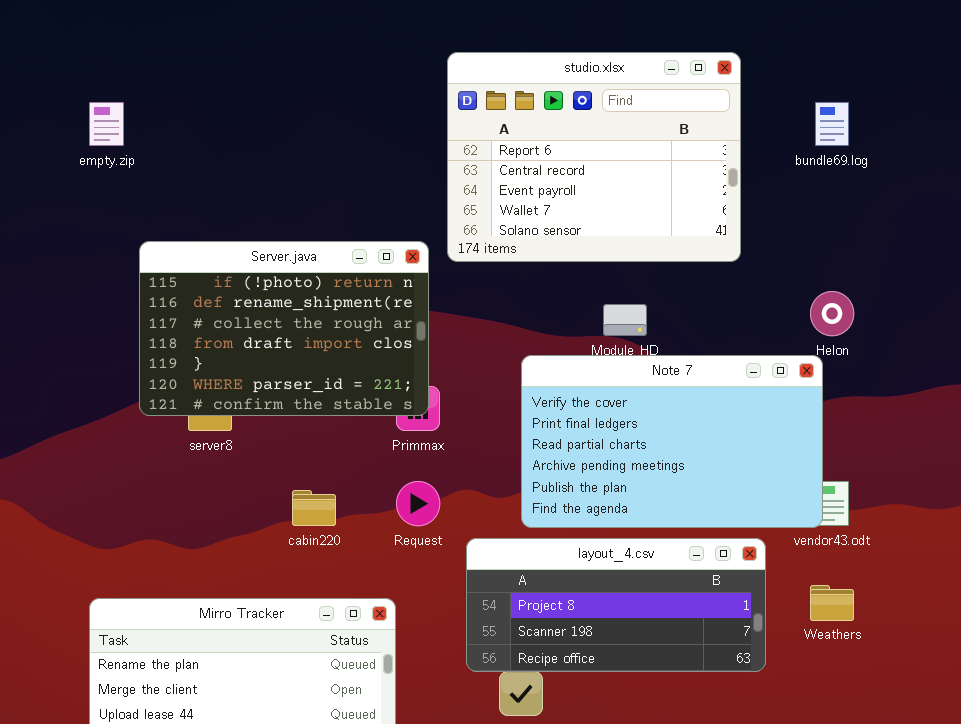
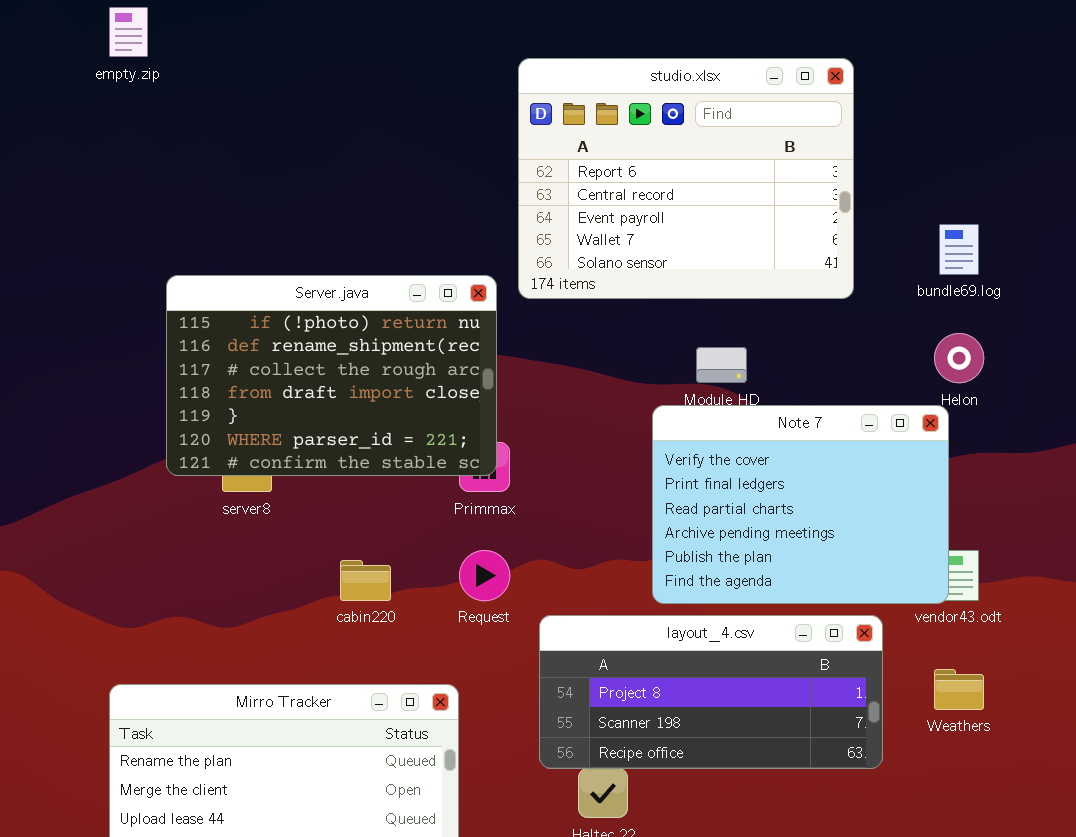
empty.zip: [89,102,124,146] -> [109,7,148,57], moved
bundle69.log: [815,102,849,146] -> [939,224,979,275], moved
Note 7: [521,355,823,528] -> [652,405,949,604], resized

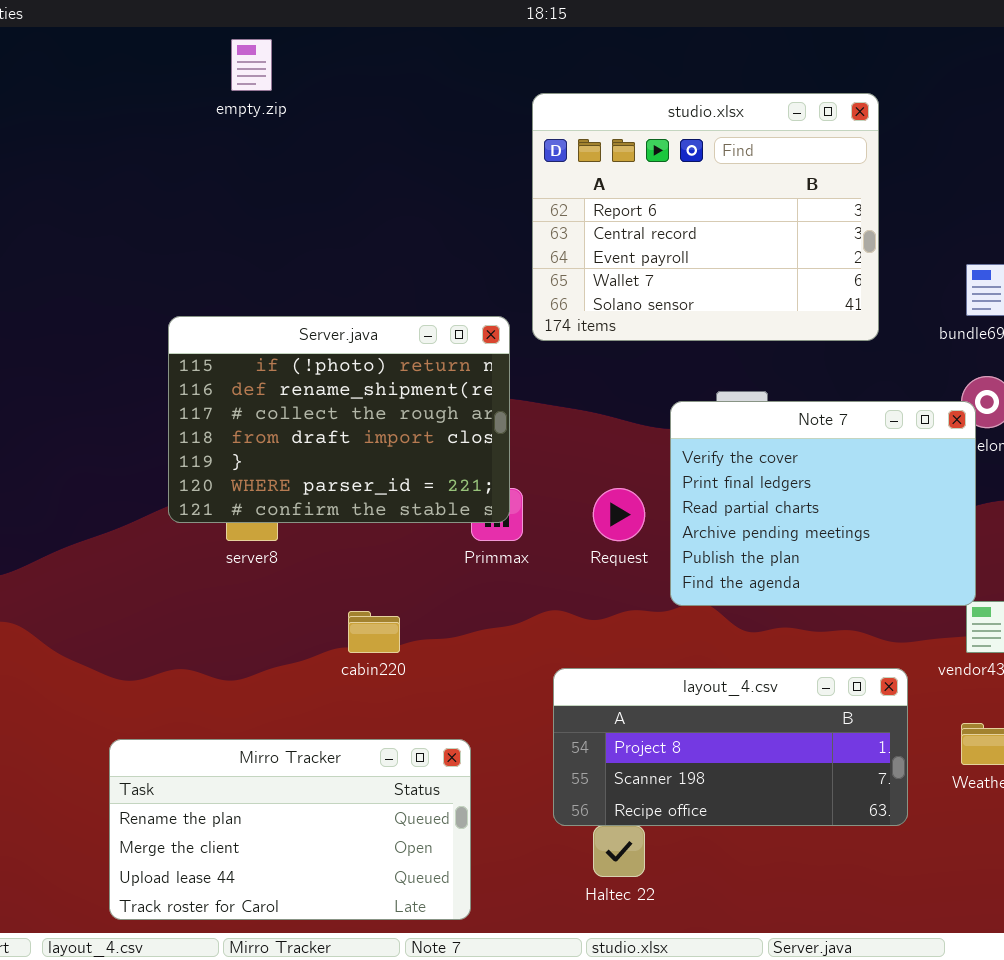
empty.zip: [109,7,148,57] -> [231,39,272,91], moved
Note 7: [652,405,949,604] -> [670,401,976,606], moved
Request: [459,550,510,601] -> [593,488,645,541], moved

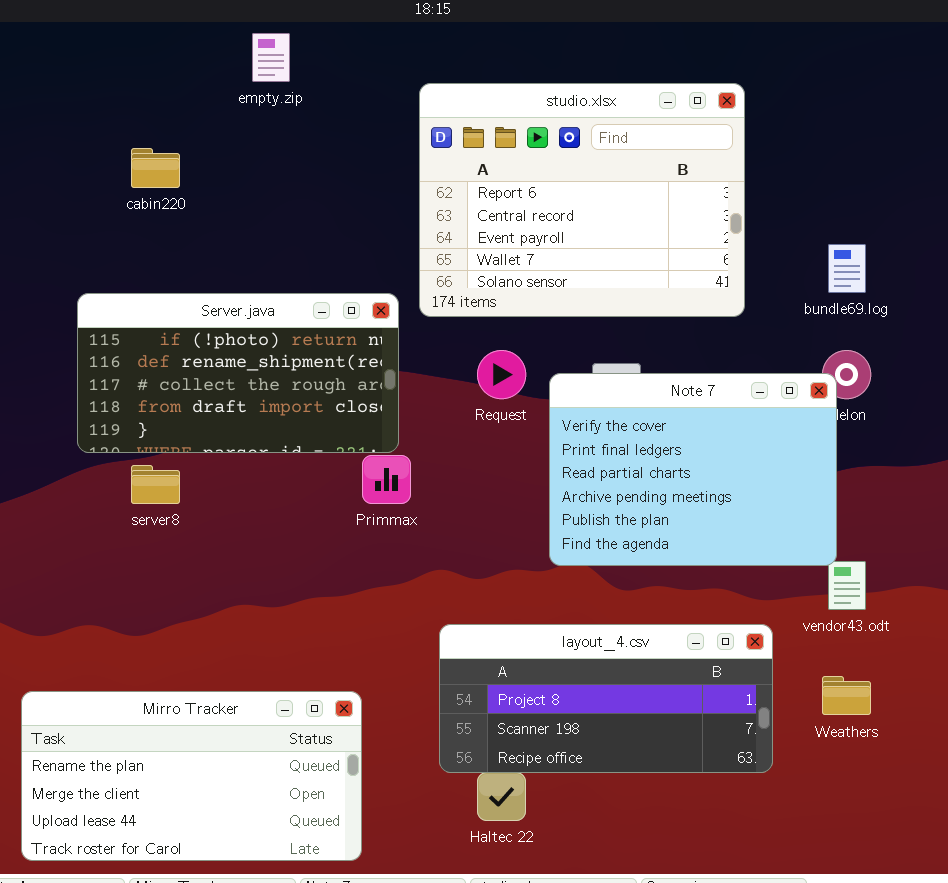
empty.zip: [231,39,272,91] -> [252,33,290,82], moved
Server.java: [168,316,510,523] -> [77,293,399,453], resized
Request: [593,488,645,541] -> [477,350,526,399], moved
cabin220: [348,611,400,653] -> [131,148,180,188], moved

